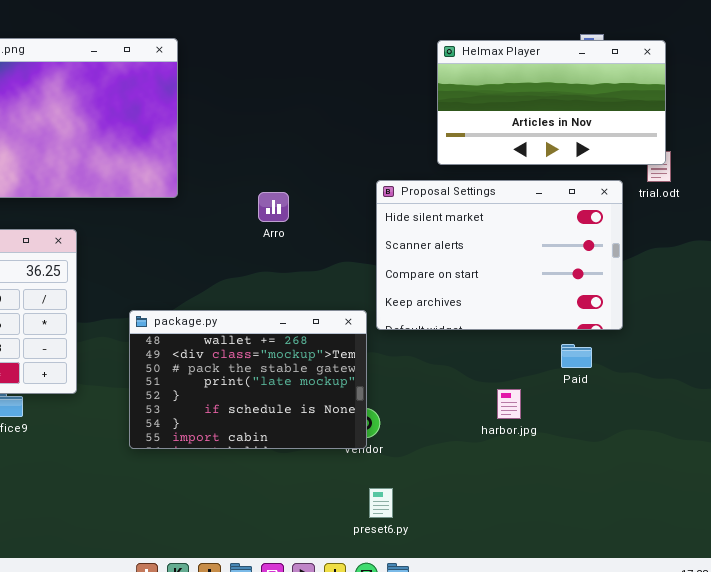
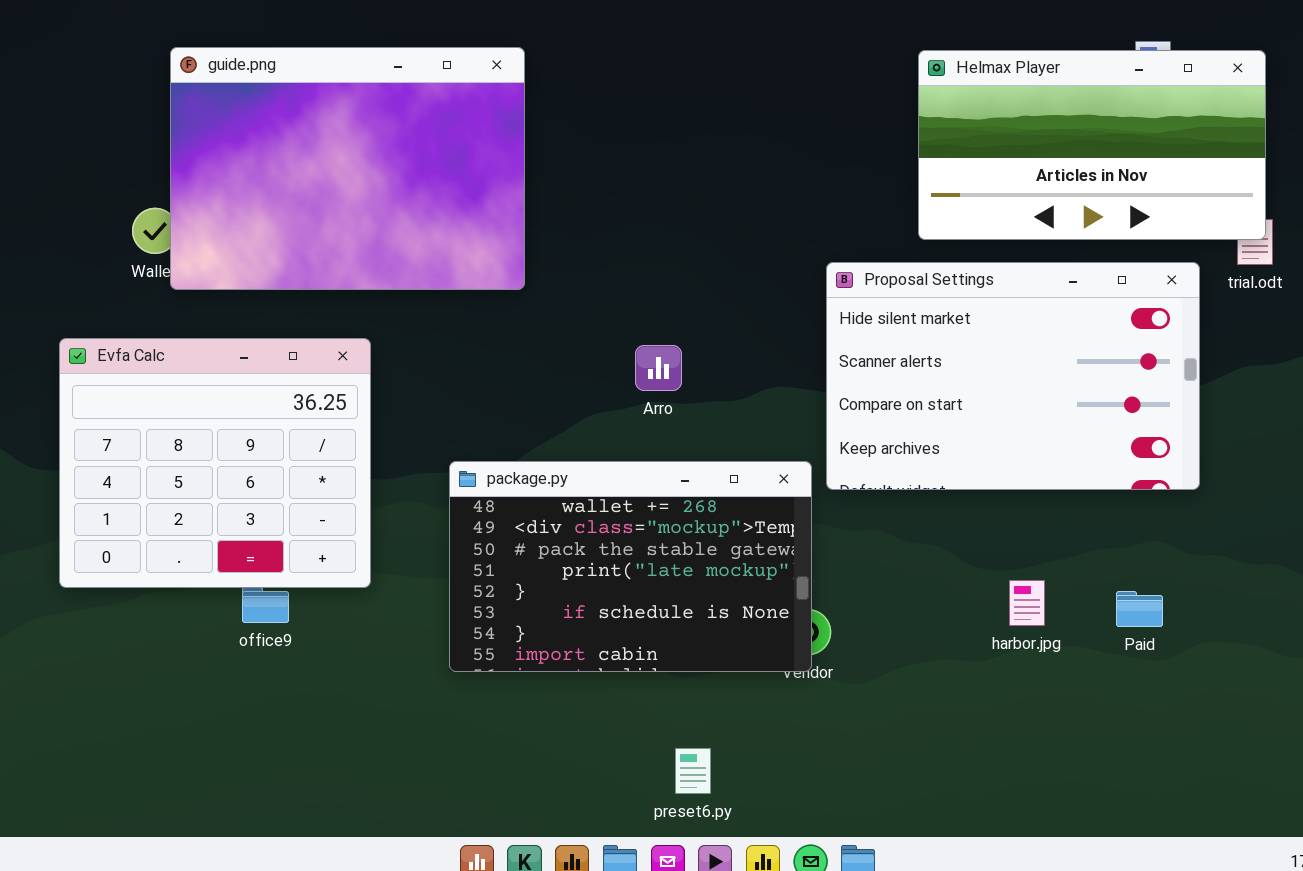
Arro: [258,192,289,222] -> [635,345,682,391], moved
Paid: [561,344,592,368] -> [1116,591,1163,627], moved
preset6.py: [369,488,393,518] -> [675,748,711,794], moved

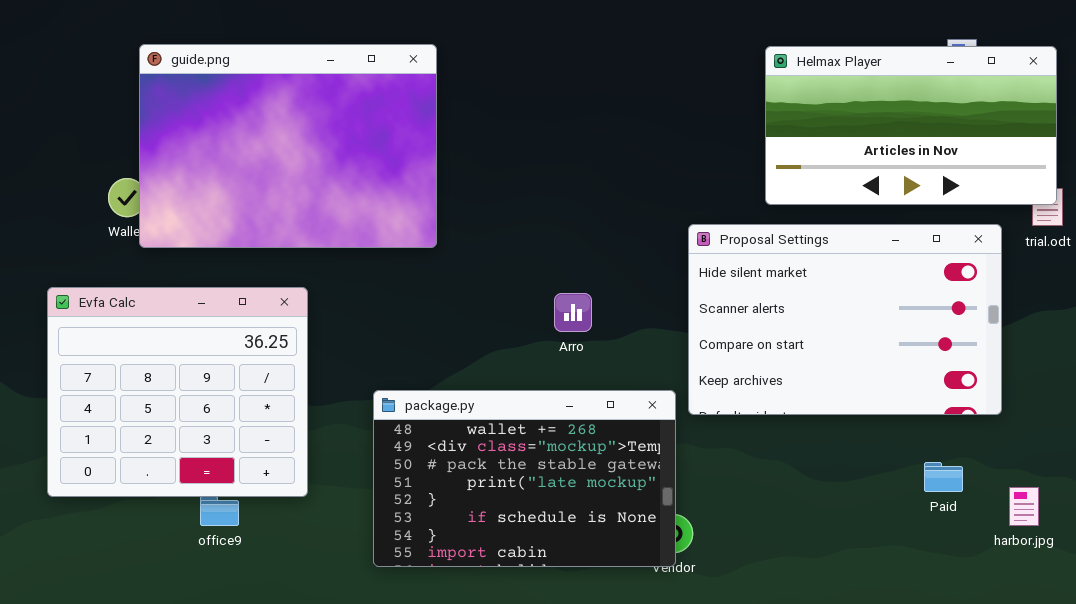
Arro: [635,345,682,391] -> [554,293,592,332], moved
harbor.jpg: [1009,580,1045,626] -> [1009,487,1039,526], moved
Paid: [1116,591,1163,627] -> [924,462,963,492], moved

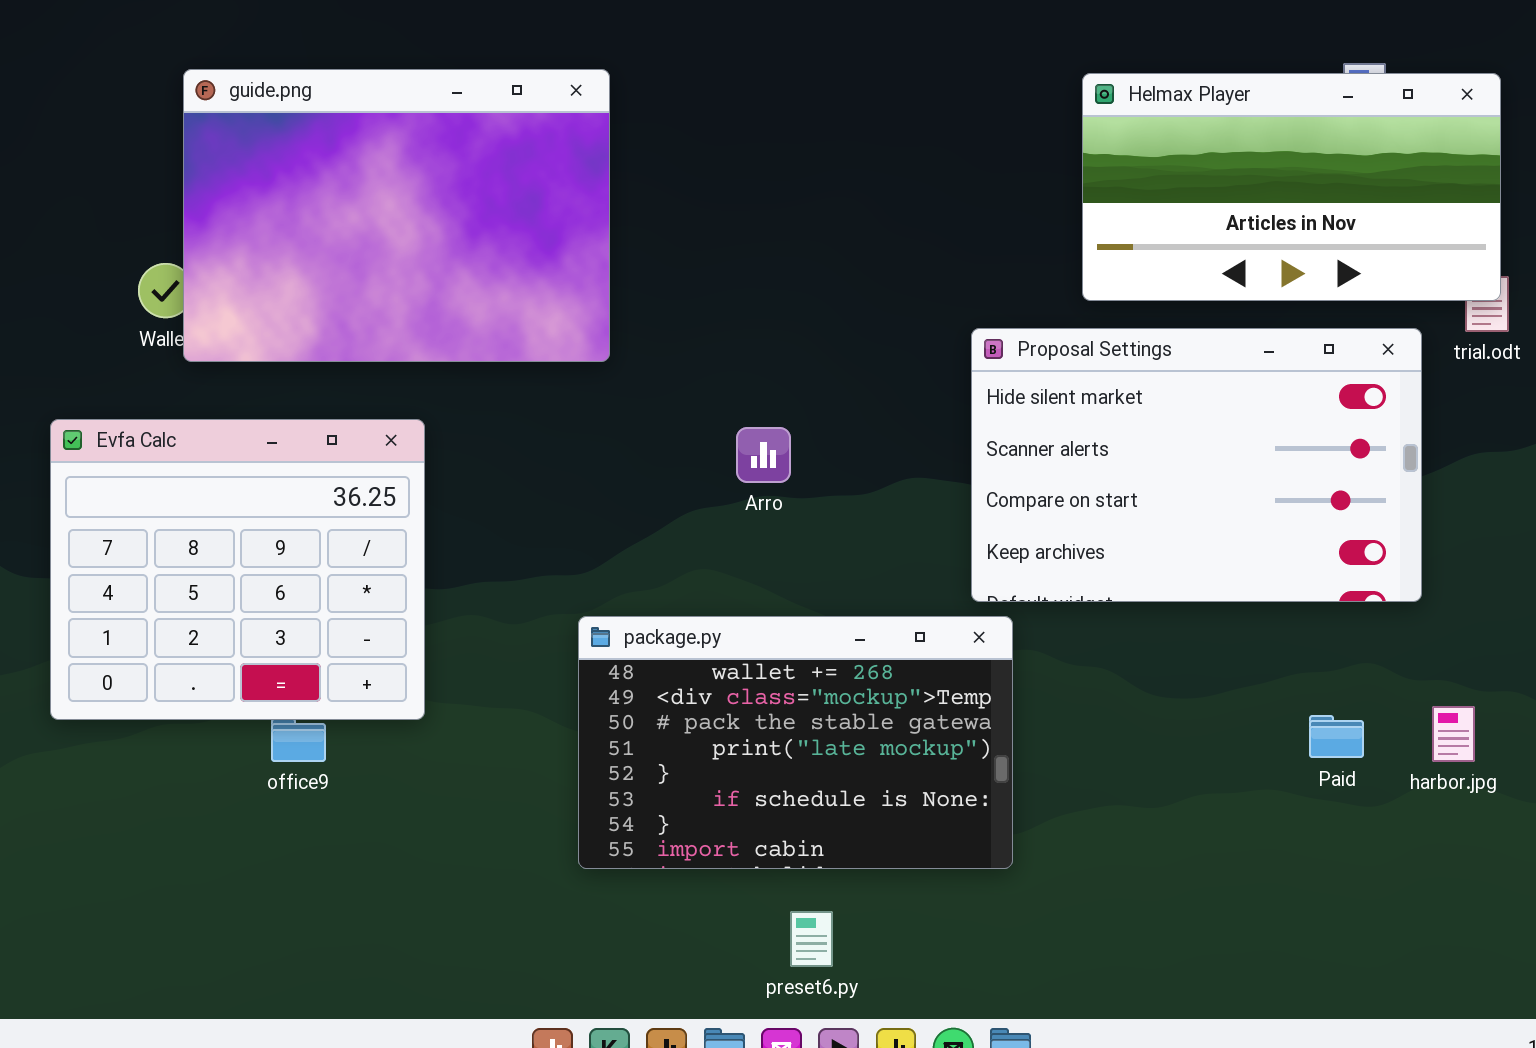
Arro: [554,293,592,332] -> [736,427,791,483], moved
package.py: [373,390,676,567] -> [578,616,1013,869], moved
Paid: [924,462,963,492] -> [1309,715,1364,758], moved

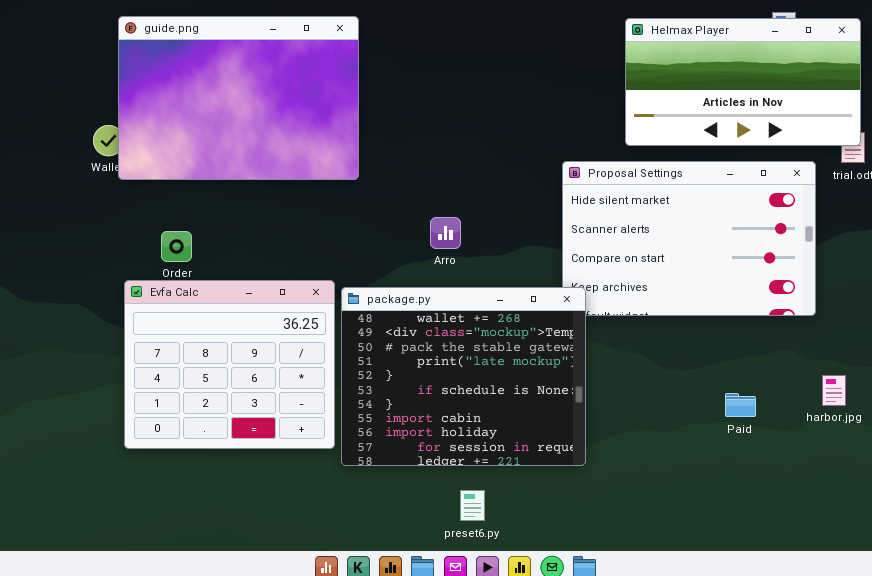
Evfa Calc: [50,419,425,720] -> [124,280,335,449], moved
package.py: [578,616,1013,869] -> [341,287,586,466], resized
Paid: [1309,715,1364,758] -> [725,393,756,417], moved

